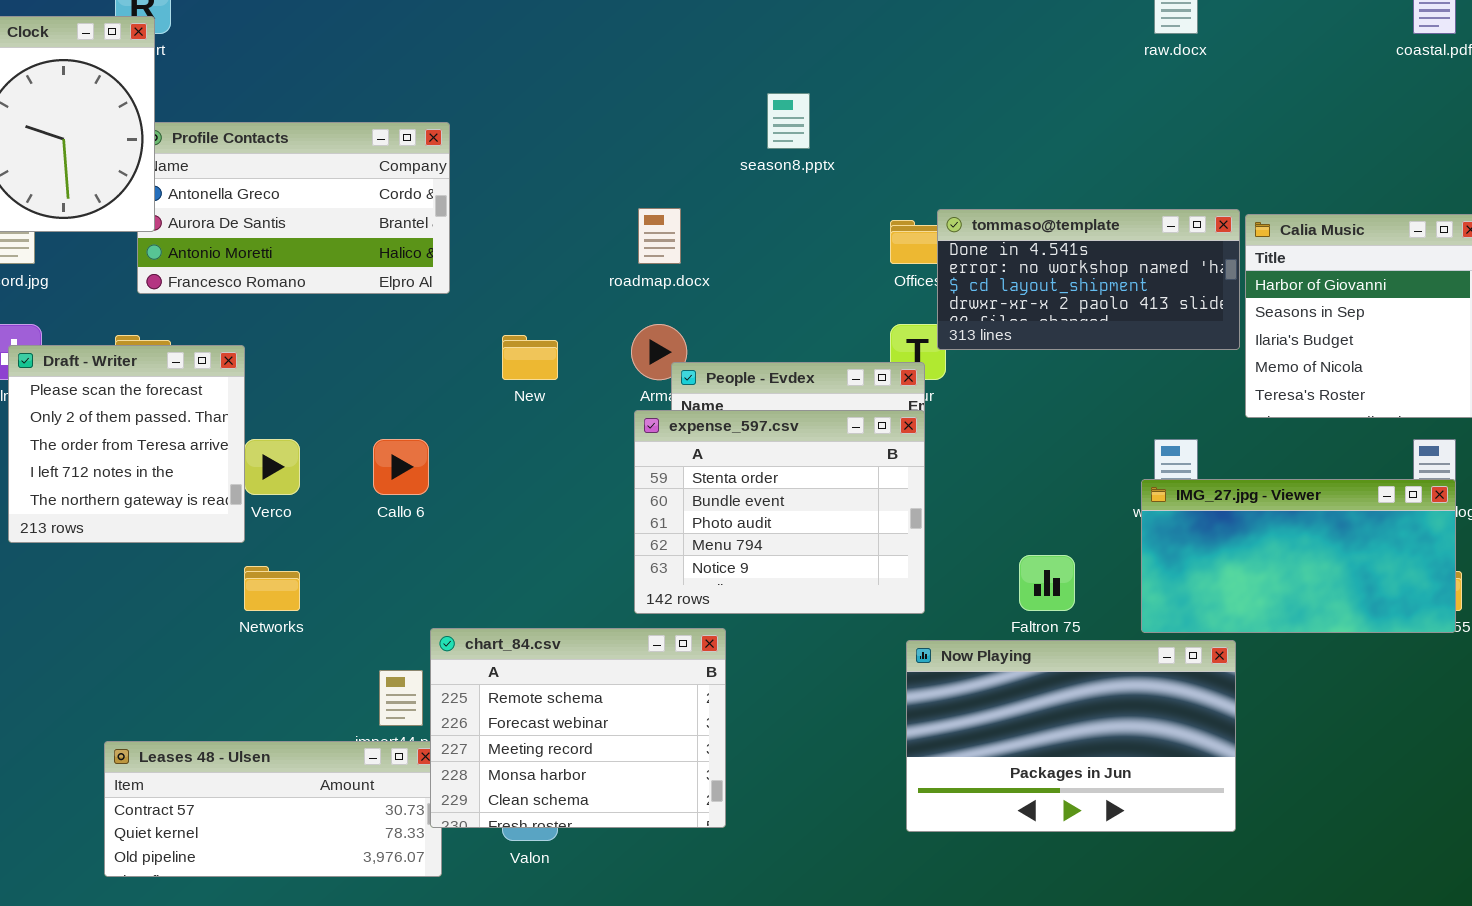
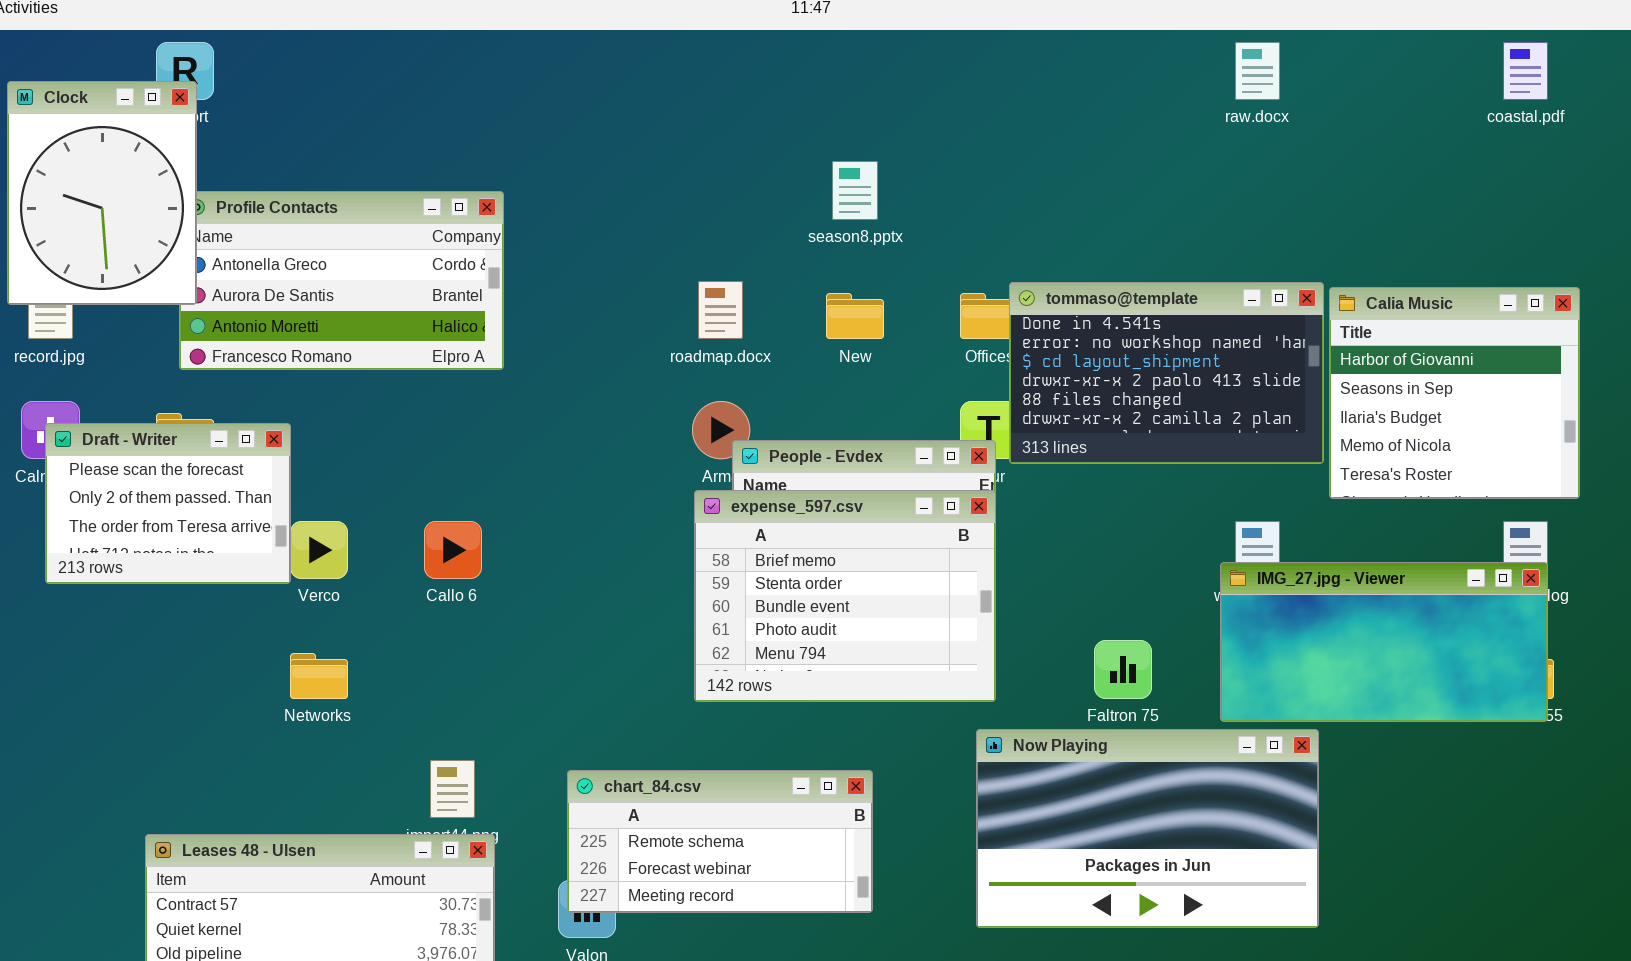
tommaso@template: [937,209,1240,350] -> [1009,282,1324,464], resized
New: [502,335,558,380] -> [826,293,884,339], moved
Draft - Writer: [8,345,245,543] -> [45,423,291,584], resized
expense_597.csv: [634,410,925,614] -> [694,490,996,702], scrolled up 1 row
chart_84.csv: [430,628,726,828] -> [567,770,873,913], moved, resized

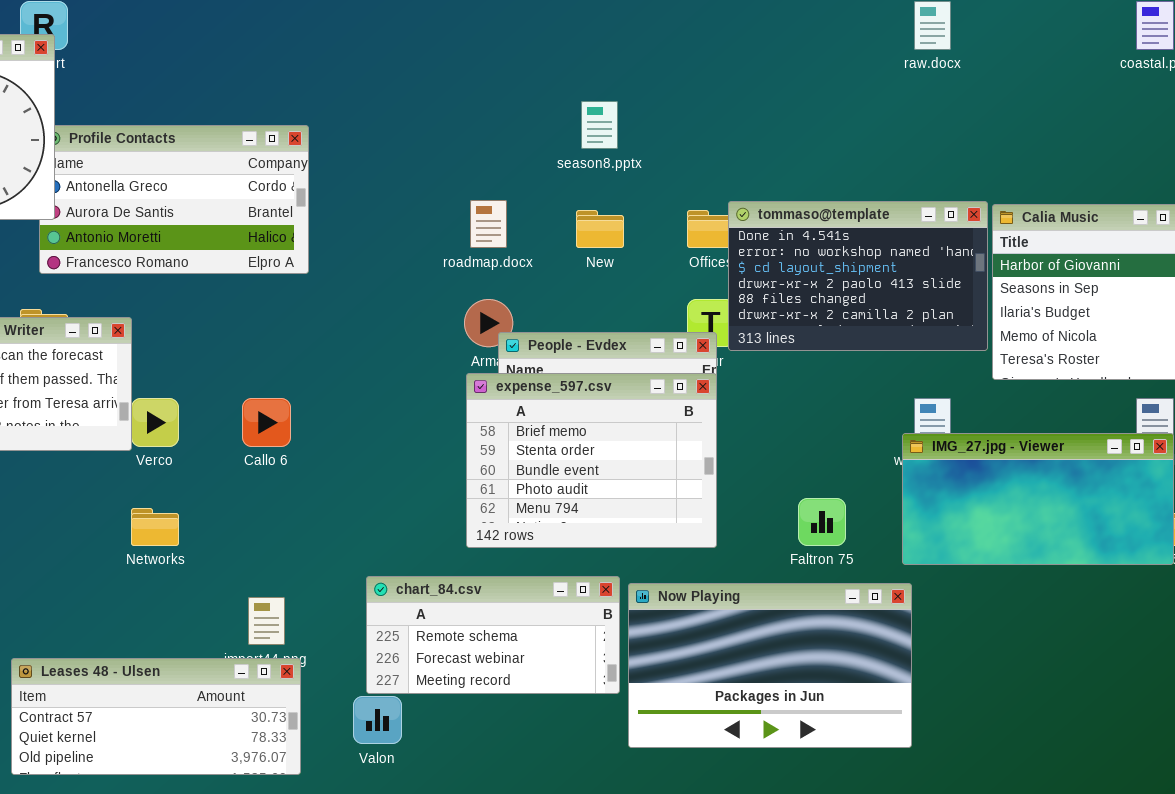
Now Playing: [976,729,1319,928] -> [628,583,912,748], moved
chart_84.csv: [567,770,873,913] -> [366,576,620,694], moved

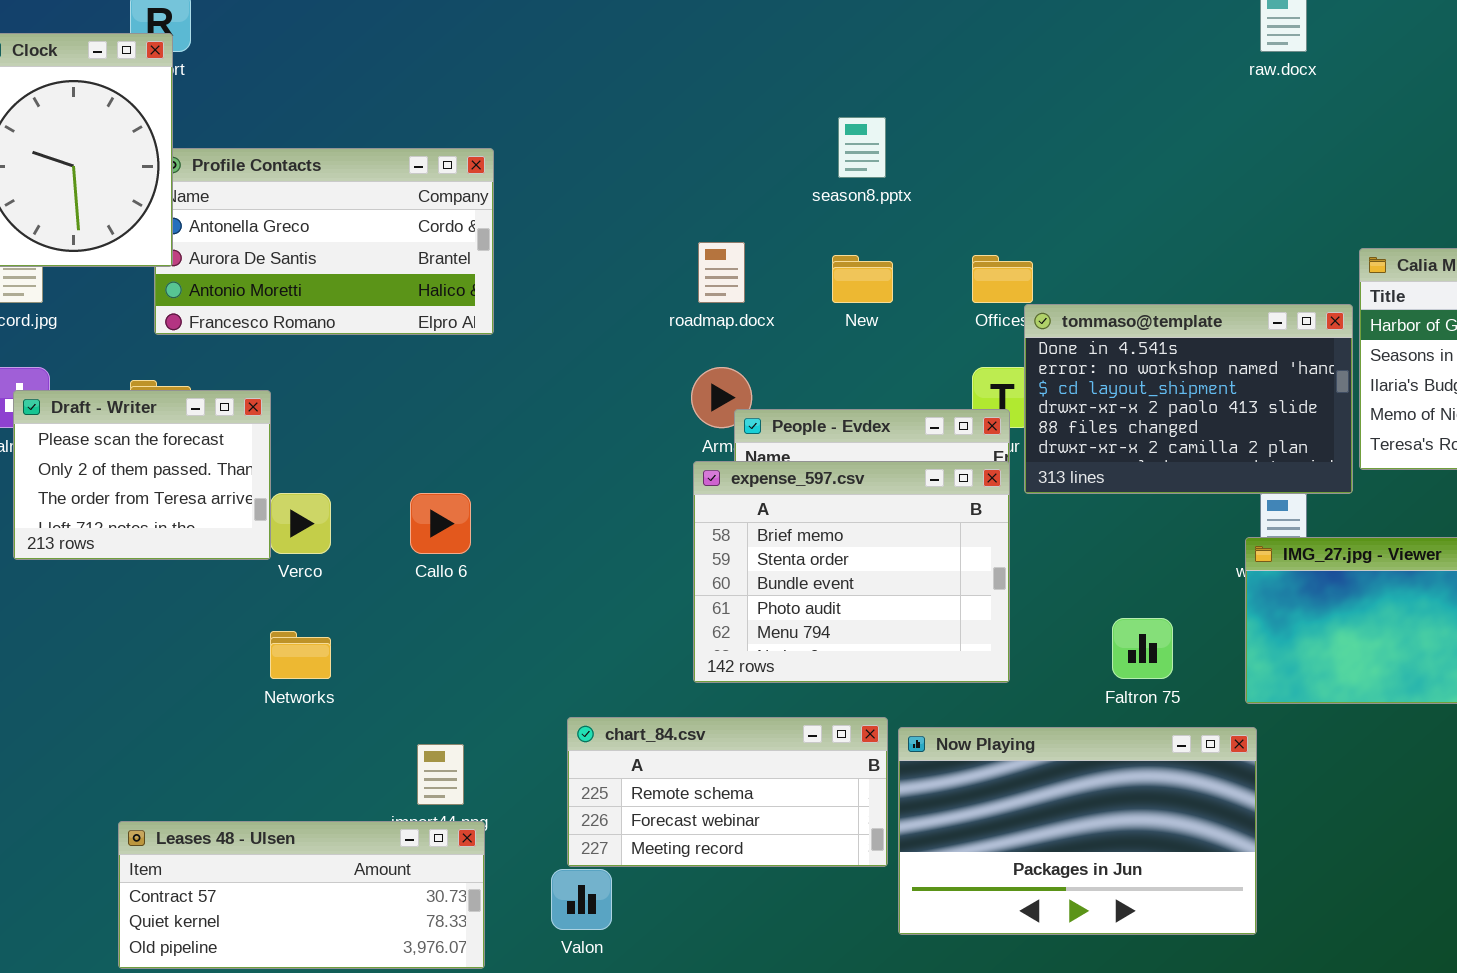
tommaso@template: [728,201,988,351] -> [1024,304,1353,494], moved

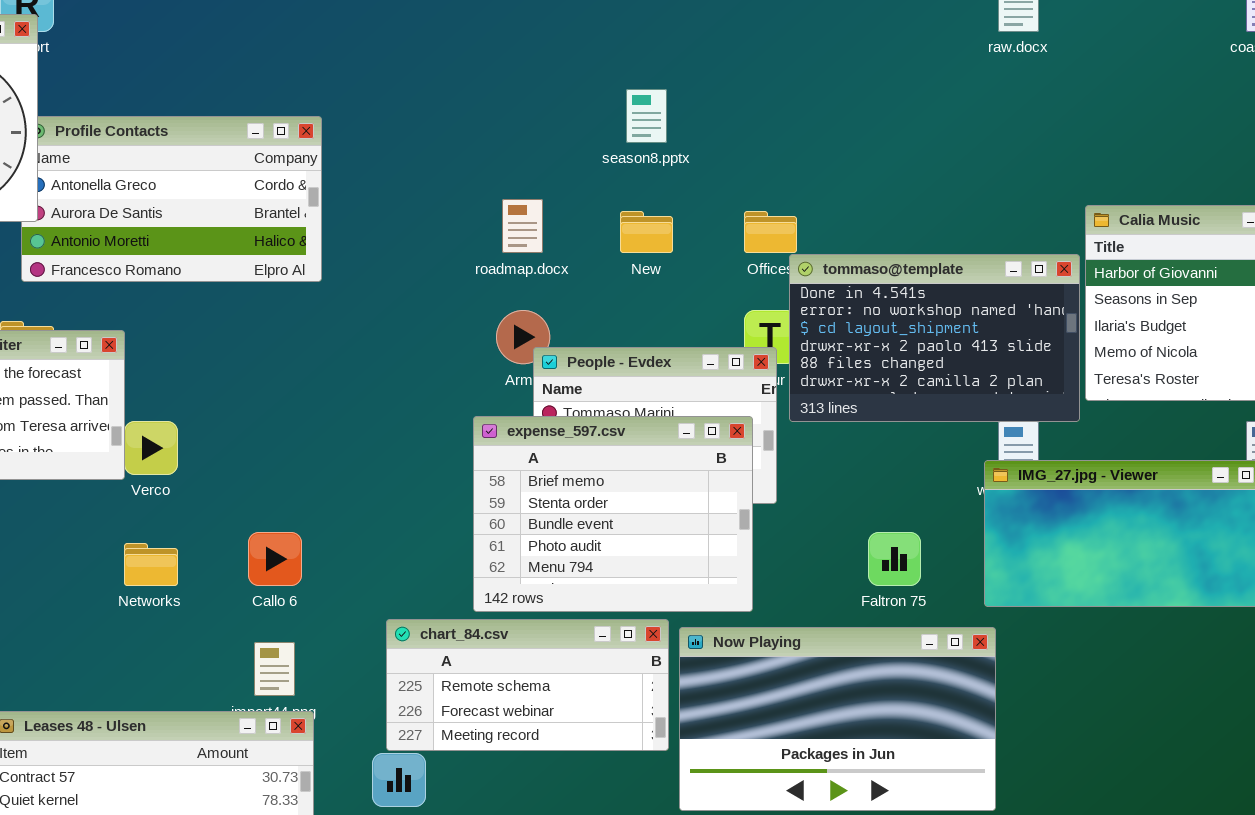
expense_597.csv: [693,461,1010,683] -> [473,416,753,612], moved
Callo 6: [410,493,471,554] -> [248,532,302,586], moved

